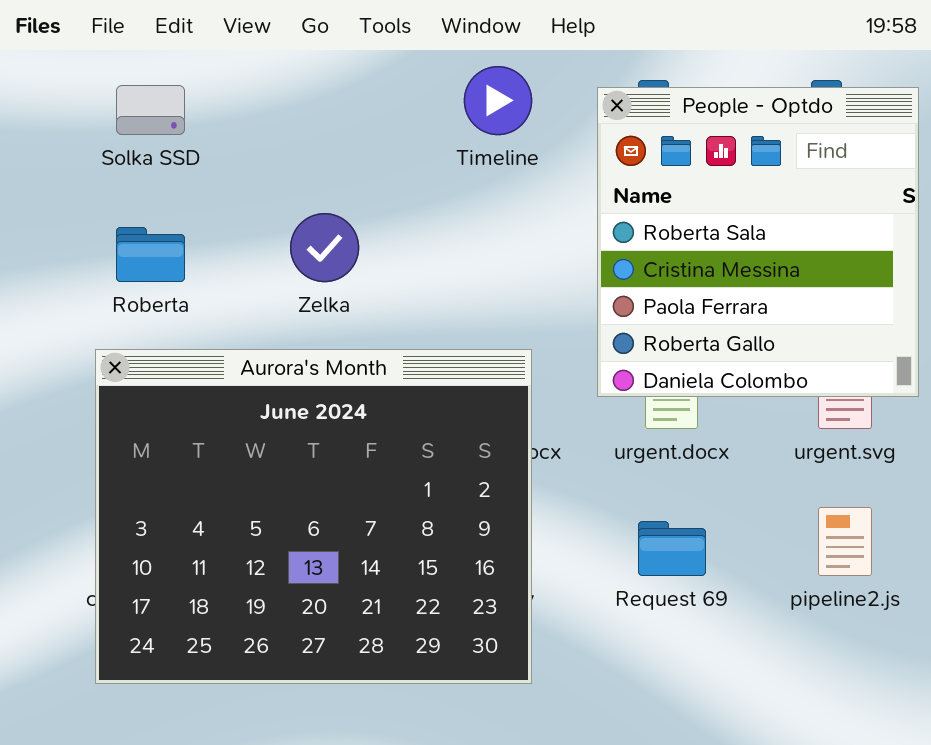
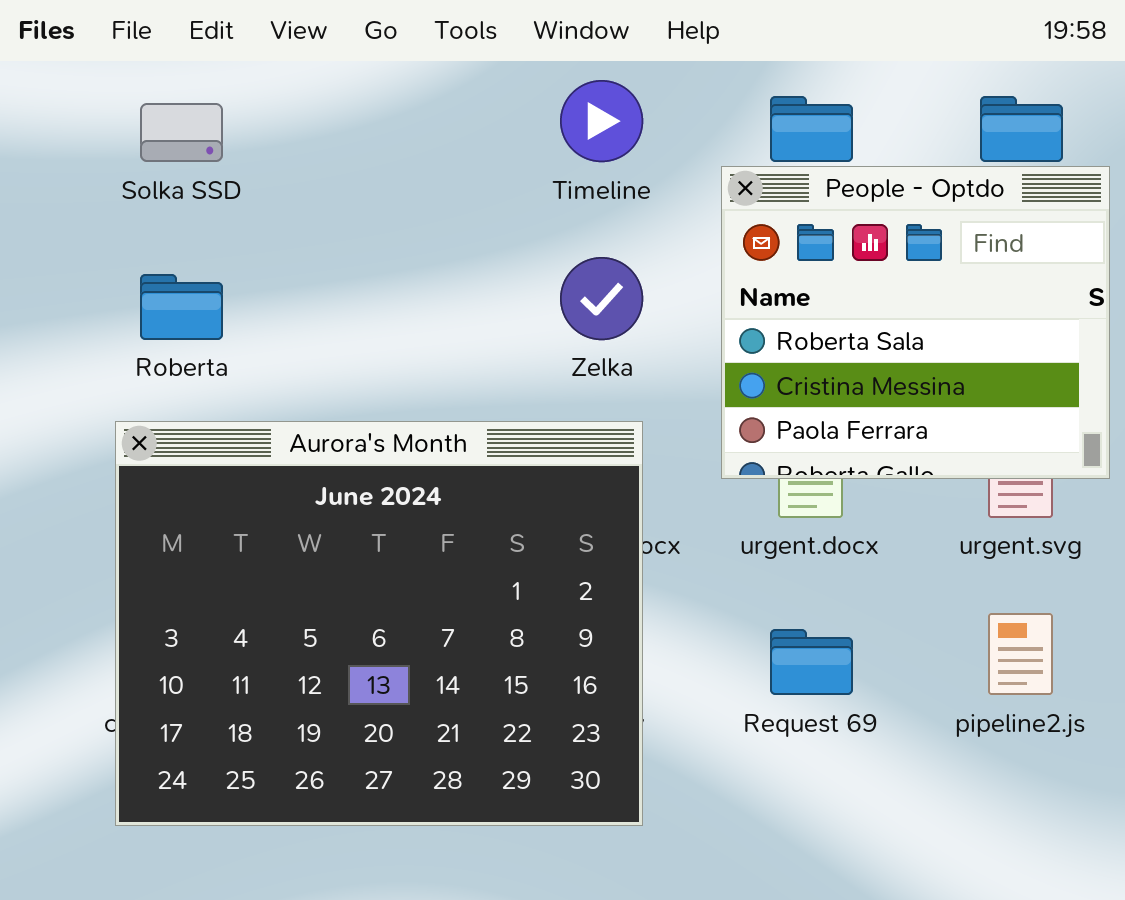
People - Optdo: [597,87,919,397] -> [721,166,1110,479], resized
Zelka: [290,213,359,282] -> [560,257,643,340], moved

